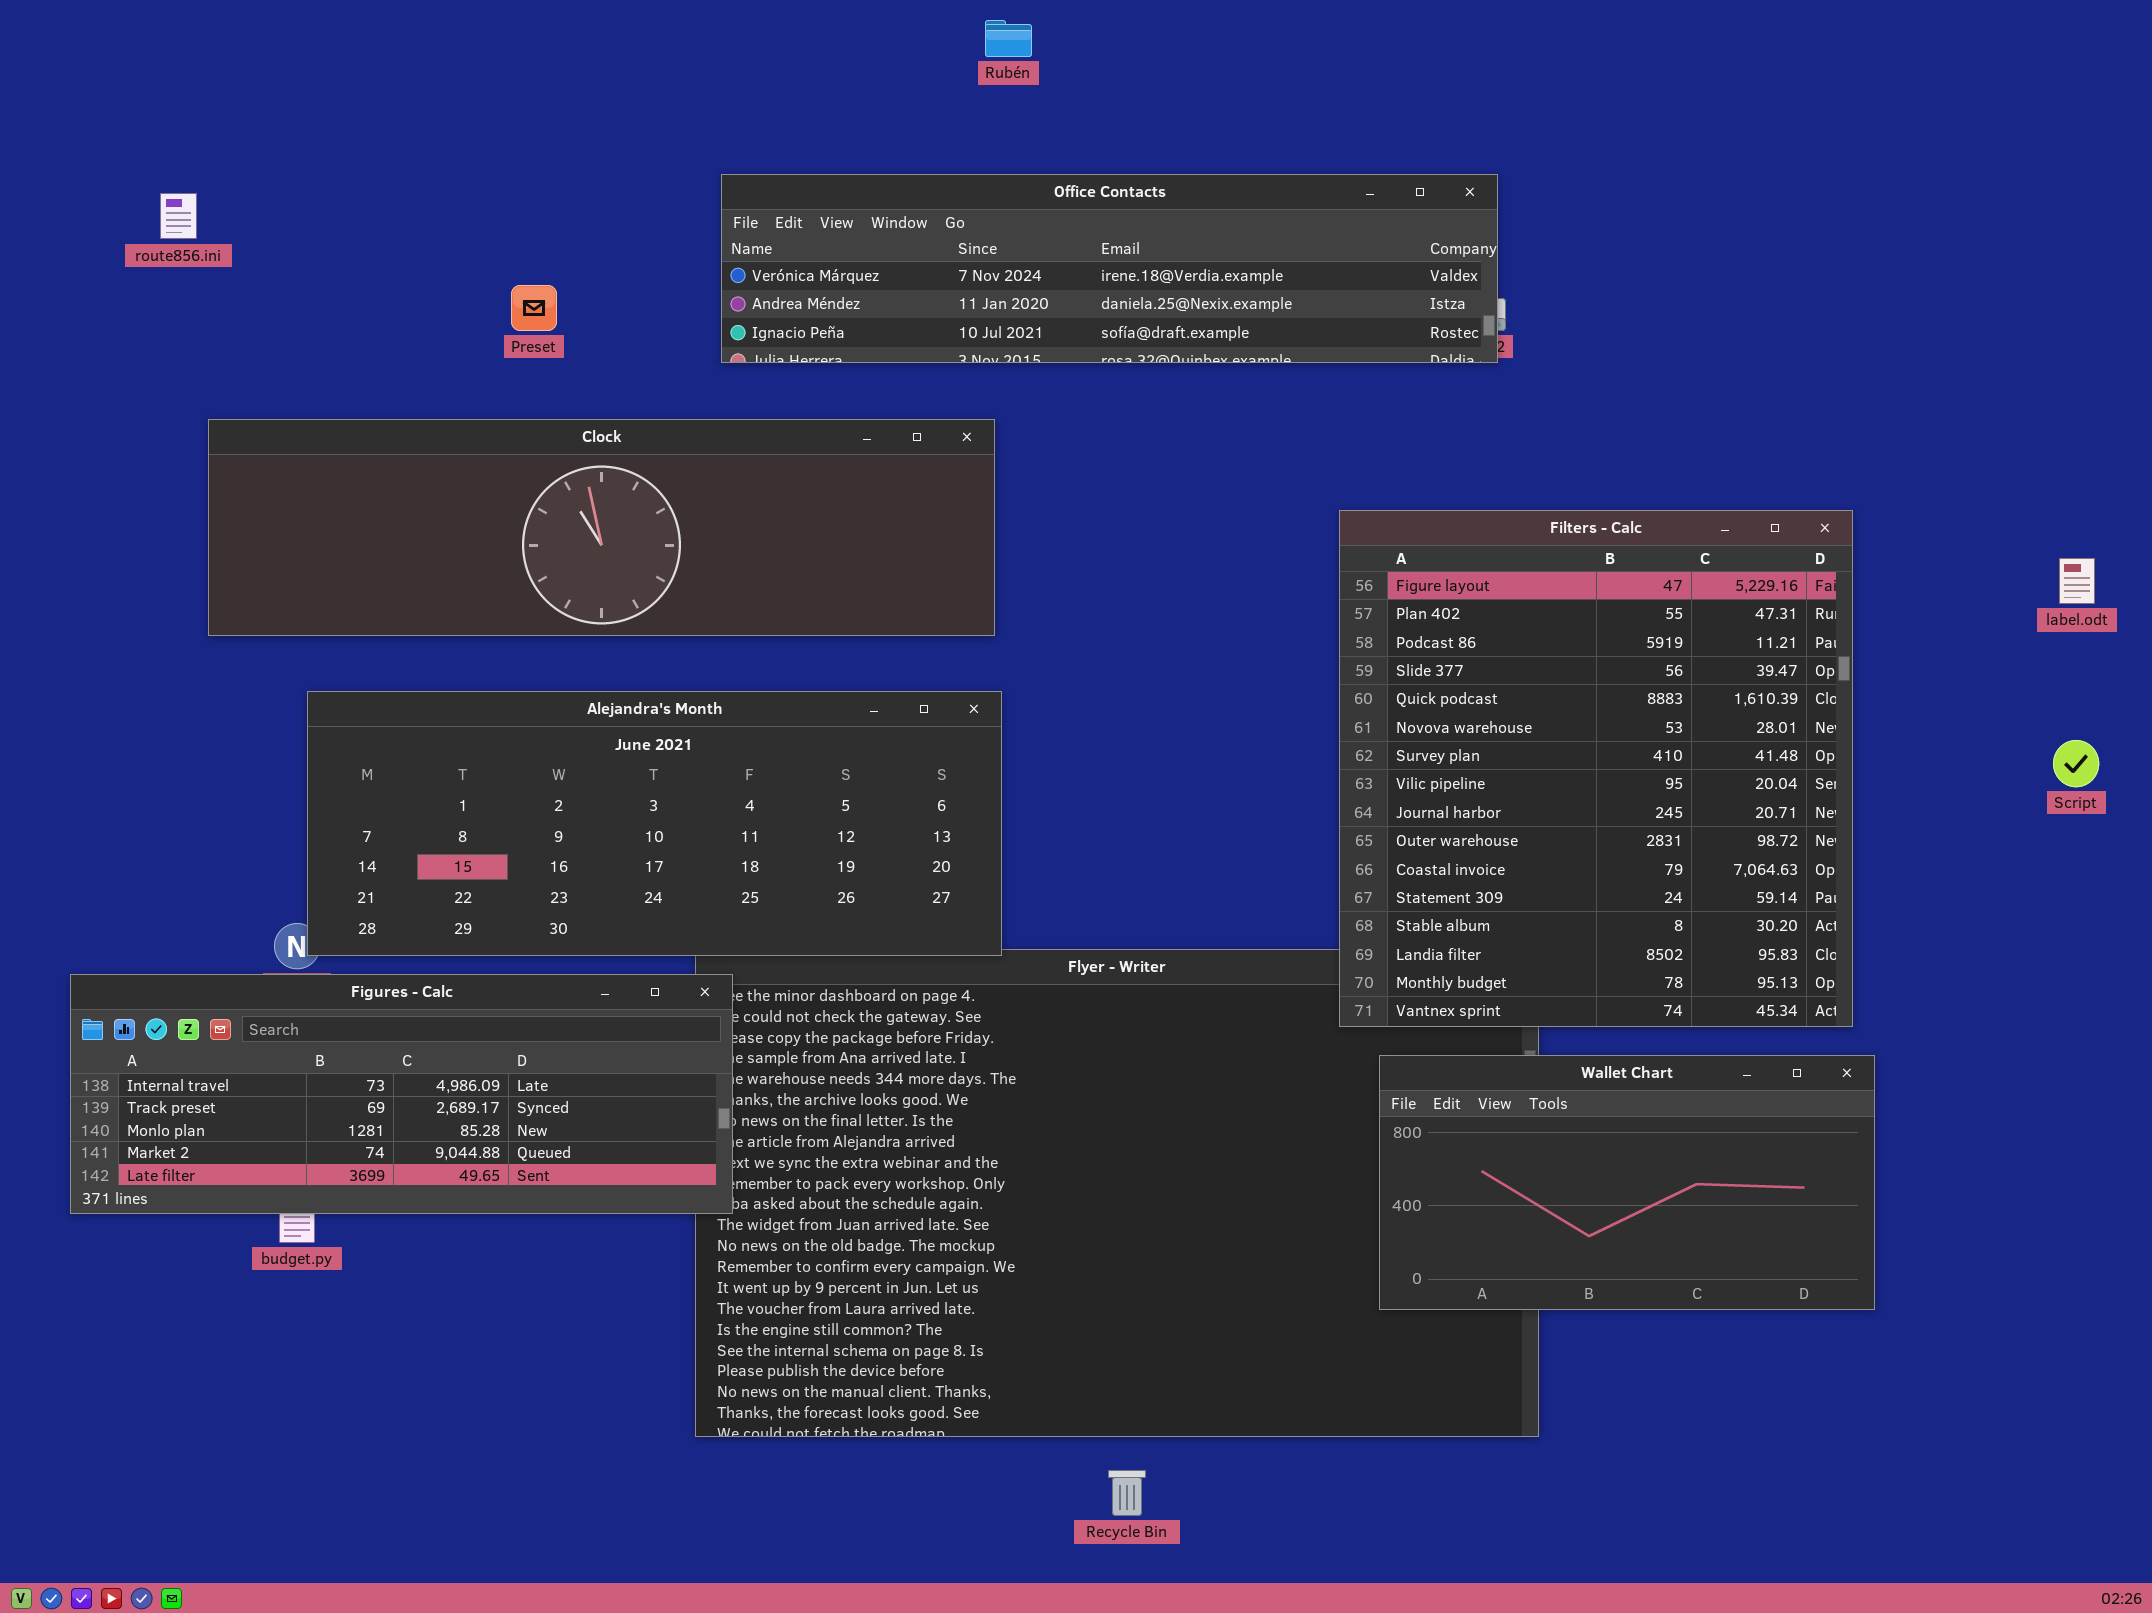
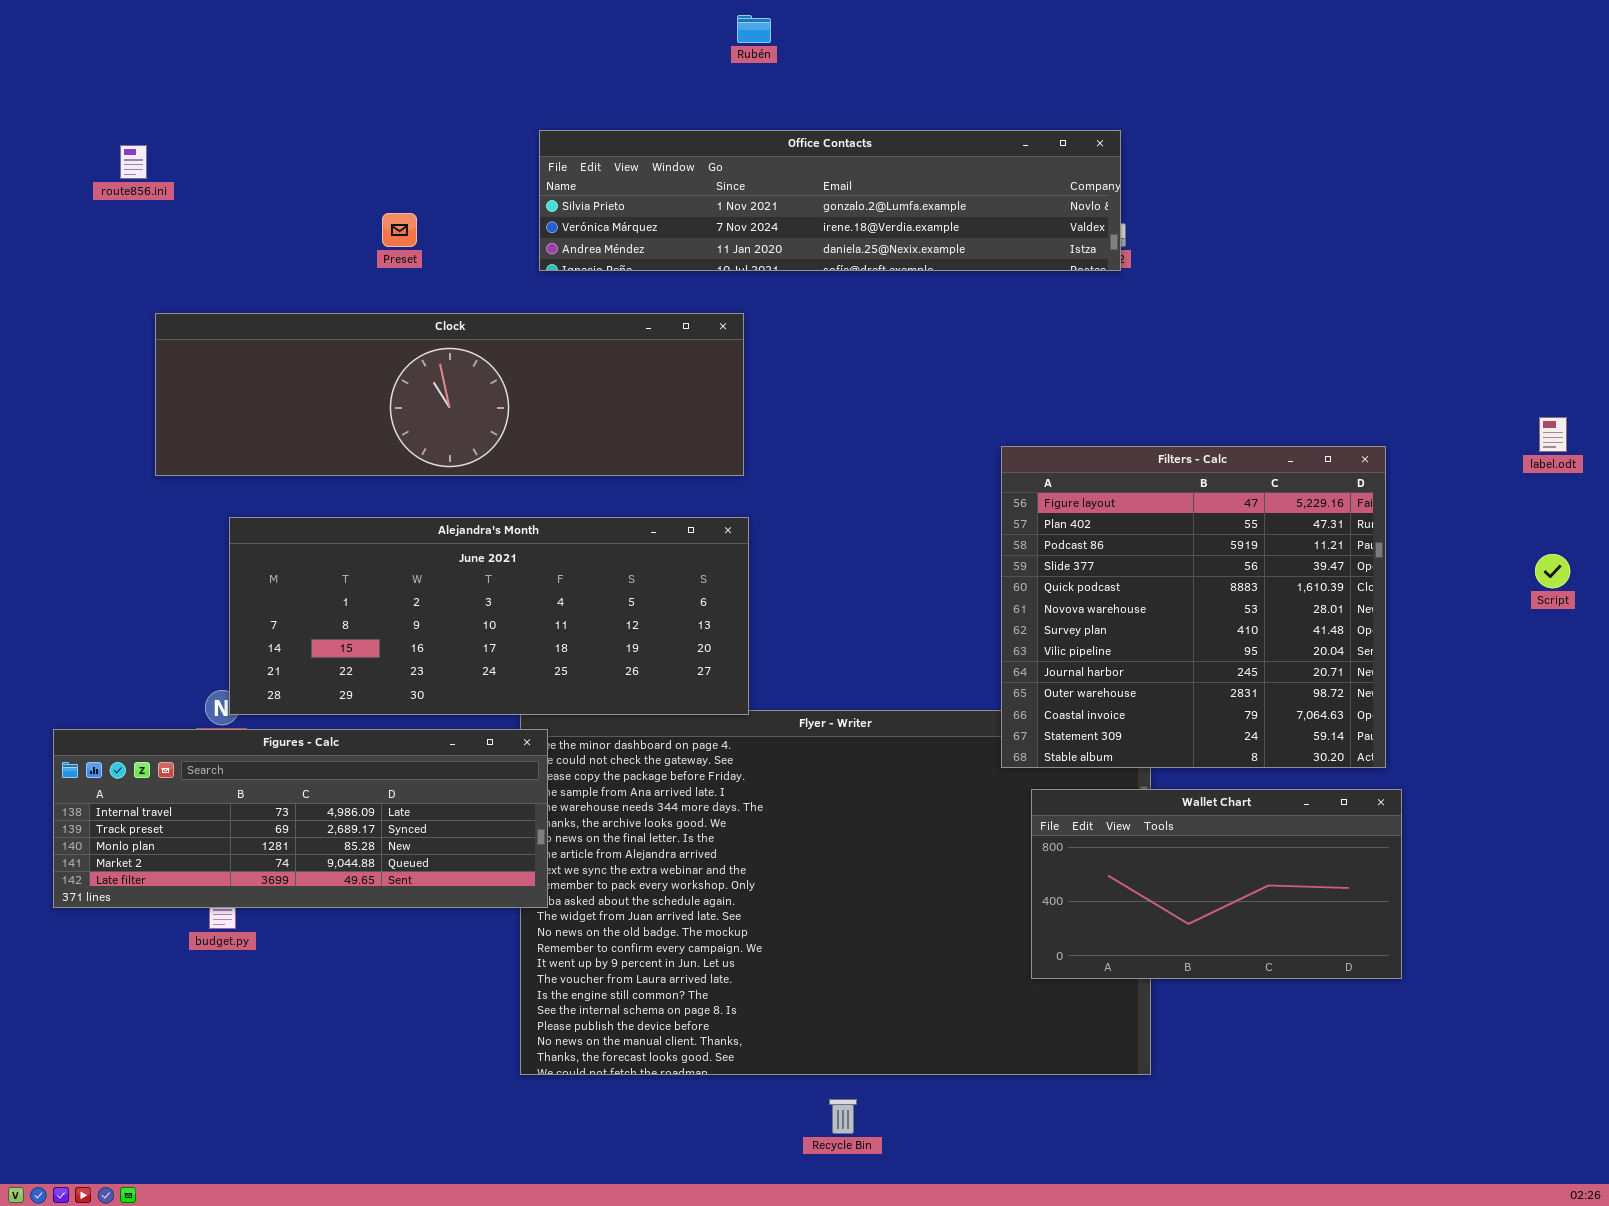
Office Contacts: [721,174,1498,363] -> [539,130,1121,271], scrolled up 1 row
Filters - Calc: [1339,510,1853,1027] -> [1001,446,1386,768], resized

